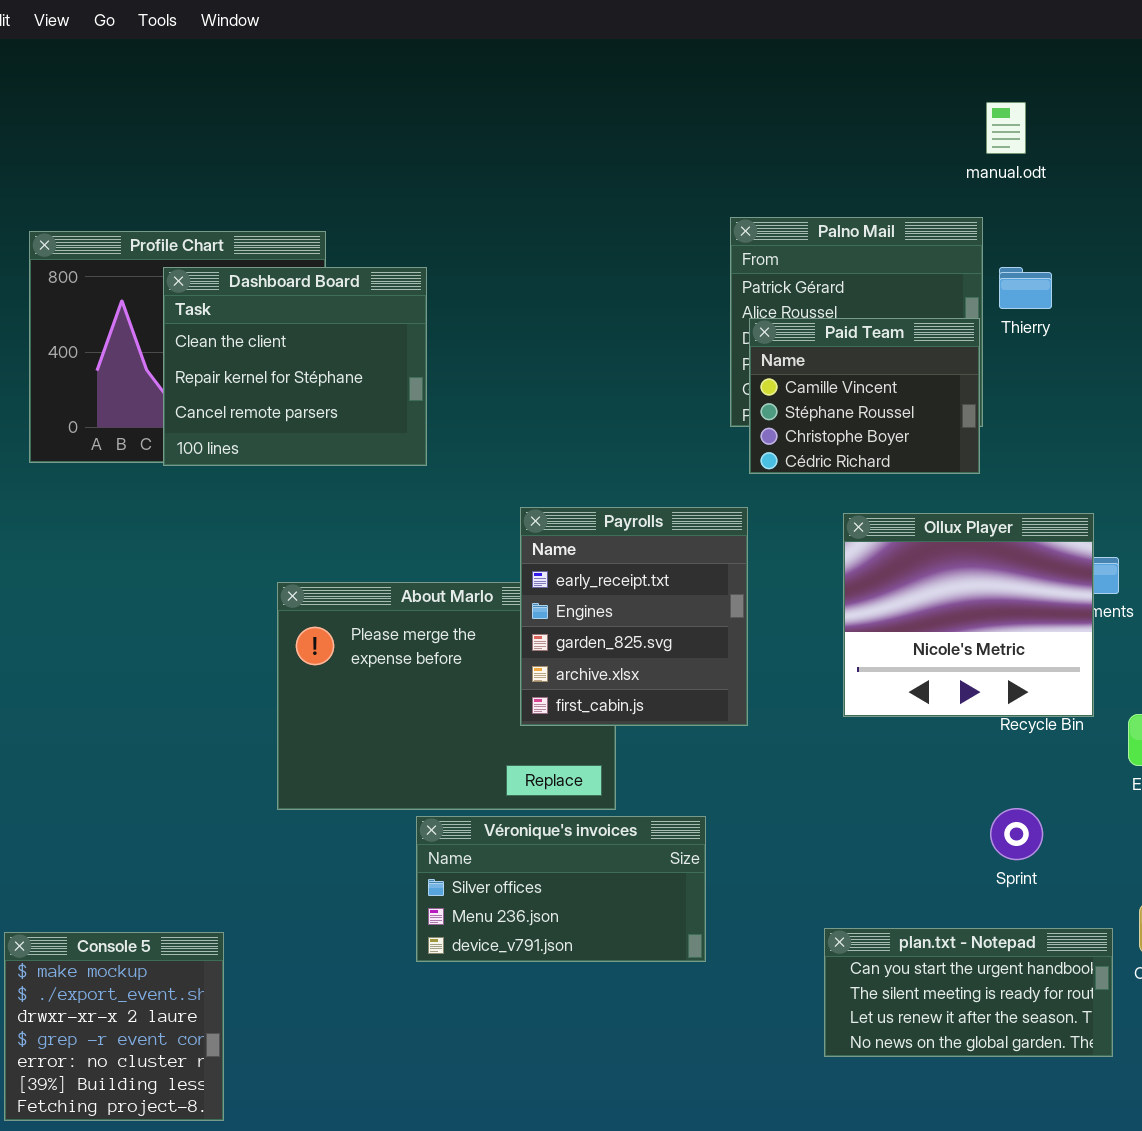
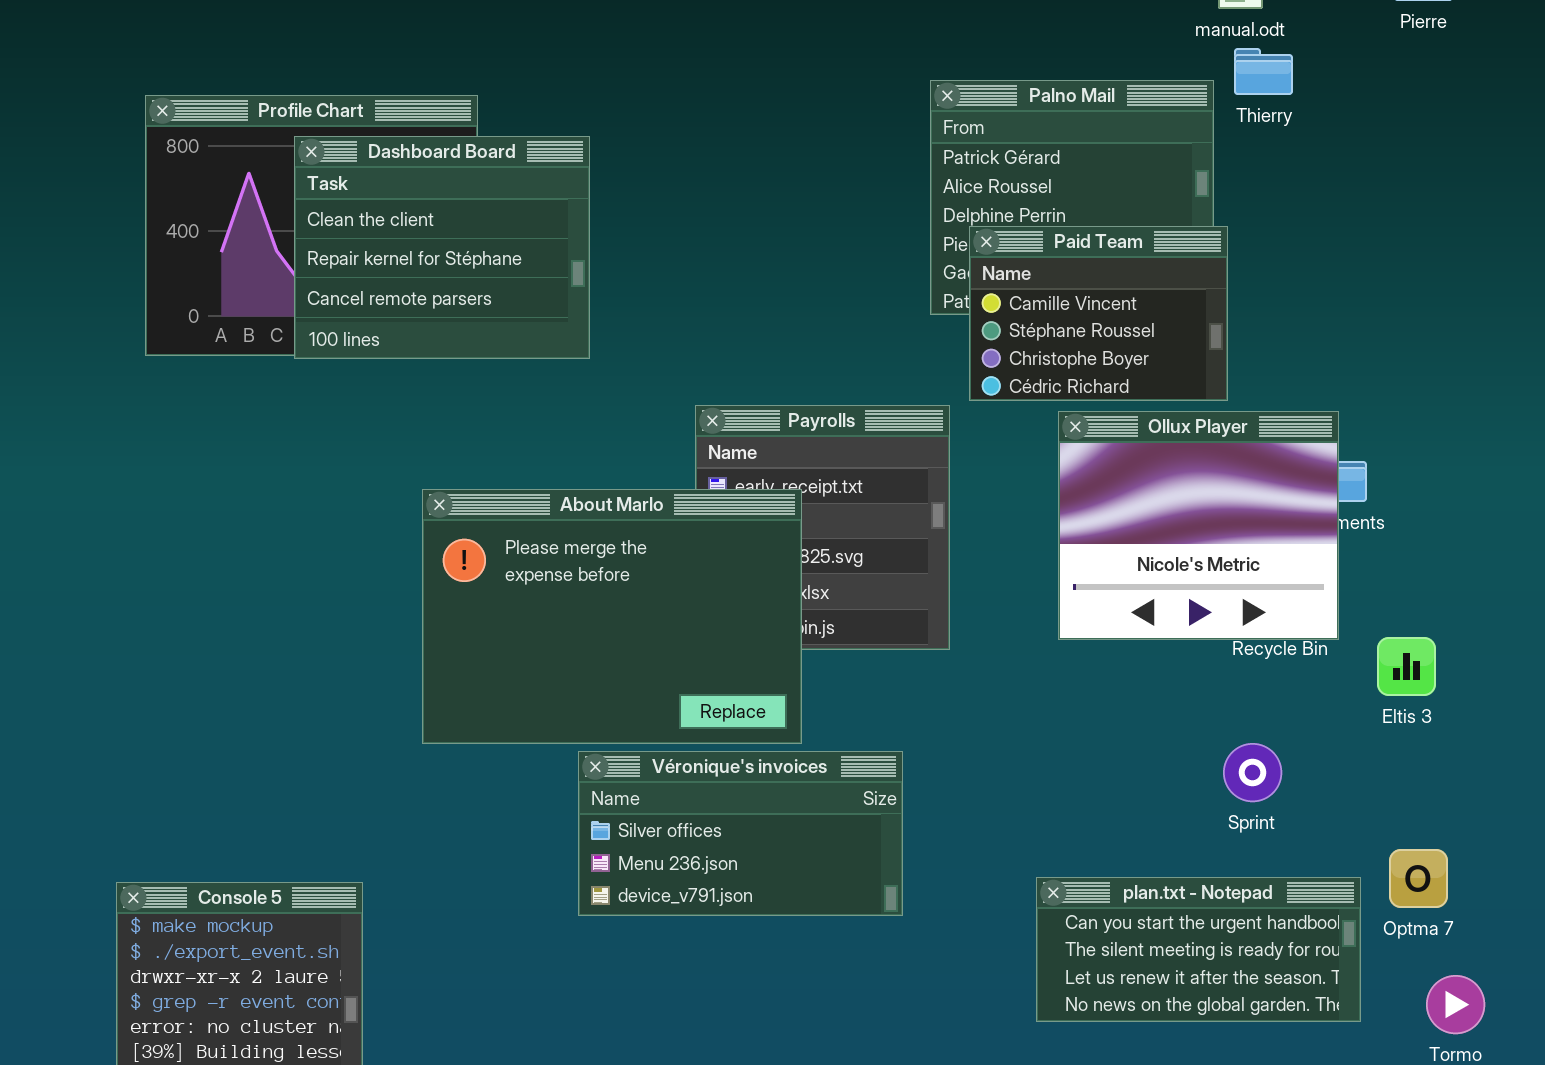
Thierry: [999,267,1052,309] -> [1234,48,1293,95], moved
Paid Team: [749,318,980,474] -> [969,226,1228,401], moved
About Marlo: [277,582,616,810] -> [422,489,802,744], raised

